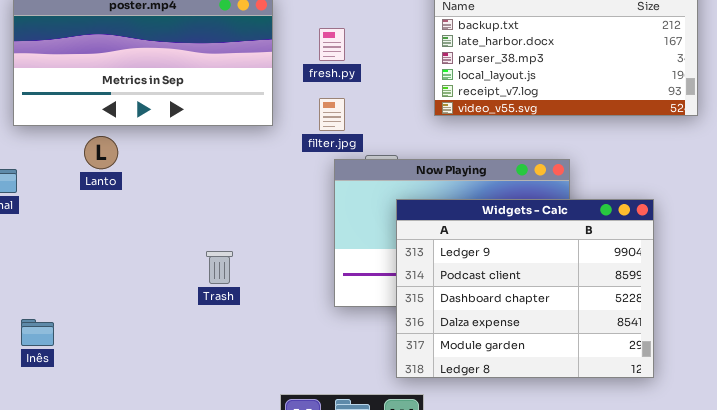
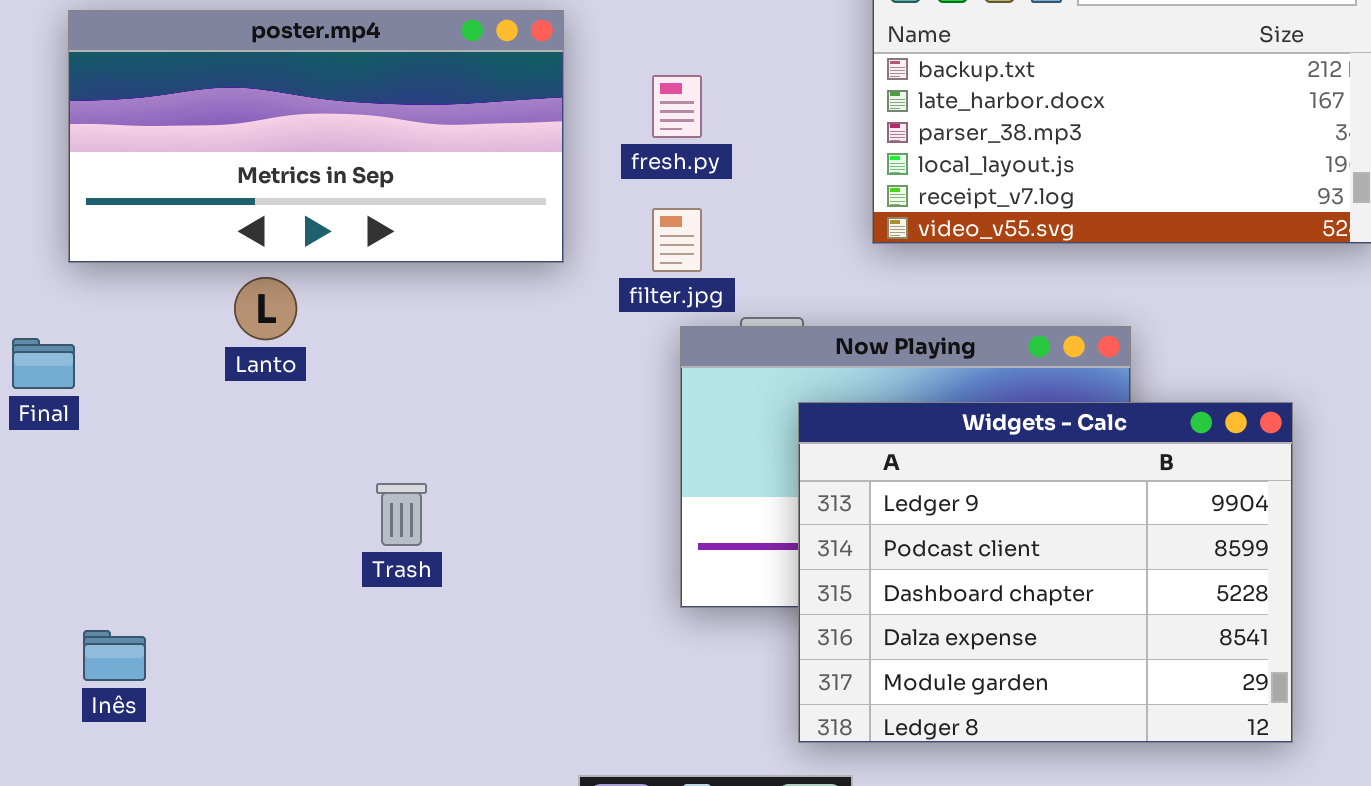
Lanto: [84,136,118,169] -> [234,277,297,340], moved
Trash: [206,251,233,284] -> [376,483,427,546], moved

